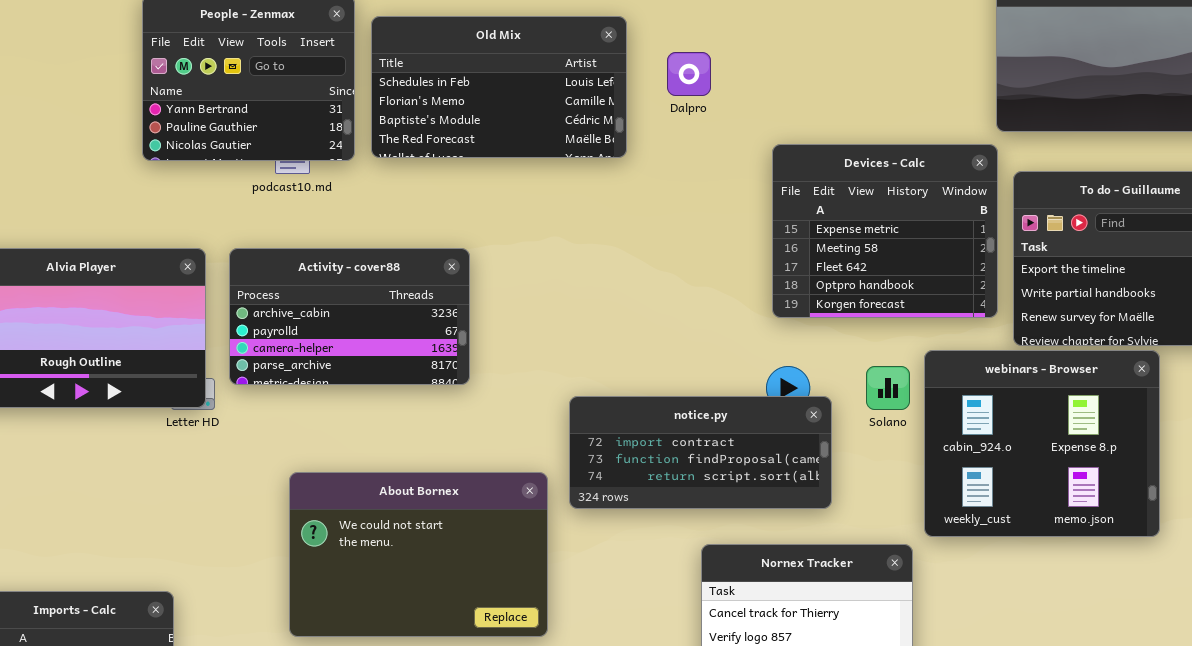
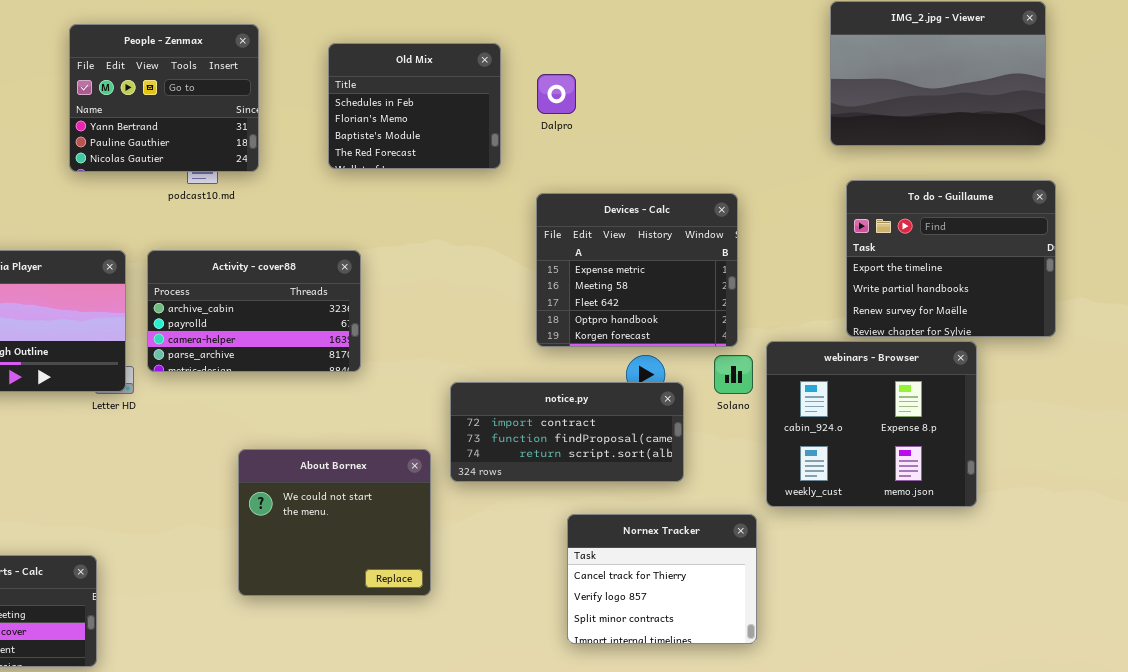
Old Mix: [371,16,627,158] -> [328,43,501,169], resized
Devices - Calc: [772,144,998,318] -> [536,193,738,347], moved
About Bornex: [289,472,548,637] -> [238,449,431,596], resized

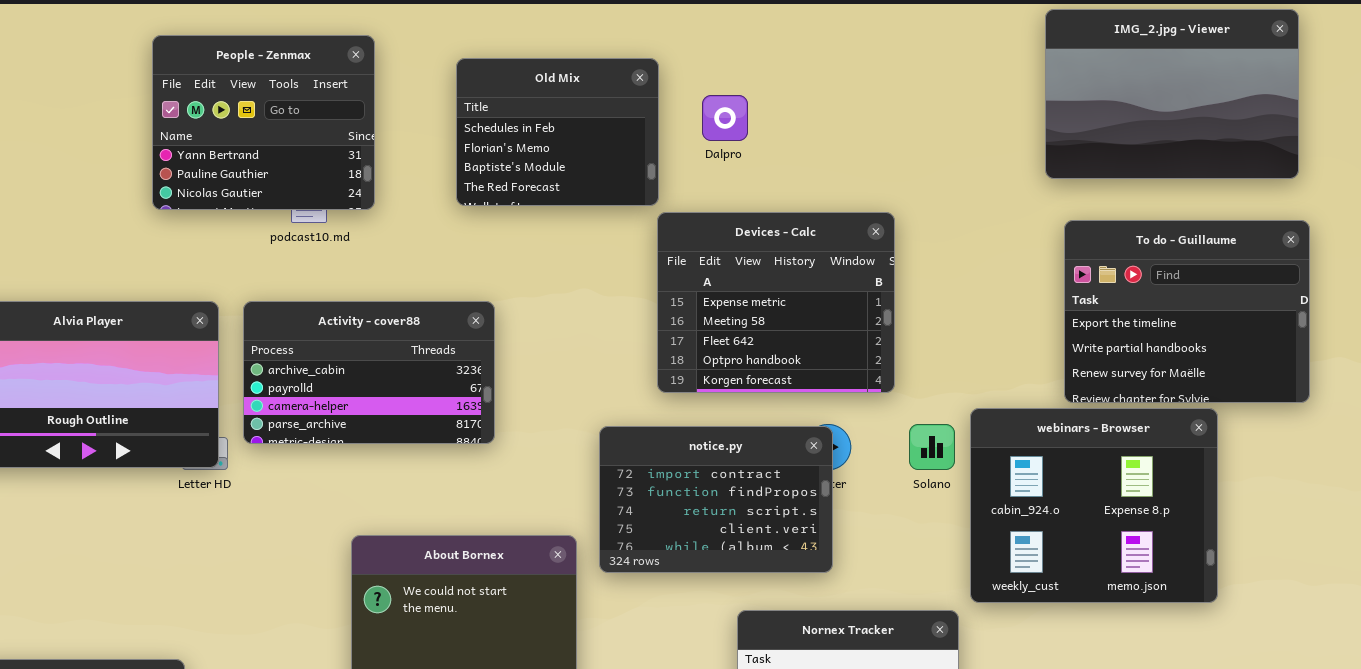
Devices - Calc: [536,193,738,347] -> [657,212,895,393], moved
notice.py: [450,382,684,482] -> [599,426,833,573], resized

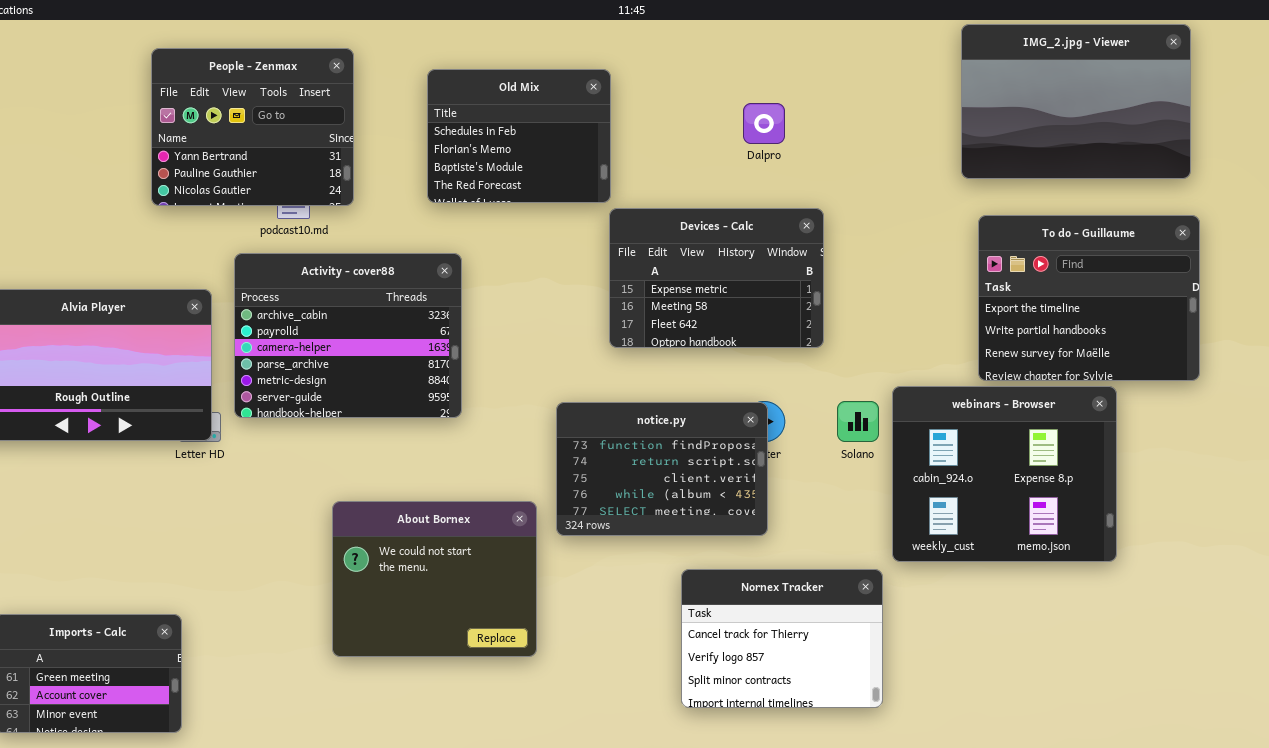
Dalpro: [702,95,748,141] -> [743,103,785,144], moved
Devices - Calc: [657,212,895,393] -> [609,208,824,348], resized
Activity - cover88: [243,301,495,444] -> [234,253,462,418], resized
notice.py: [599,426,833,573] -> [556,402,768,536], scrolled down 1 row

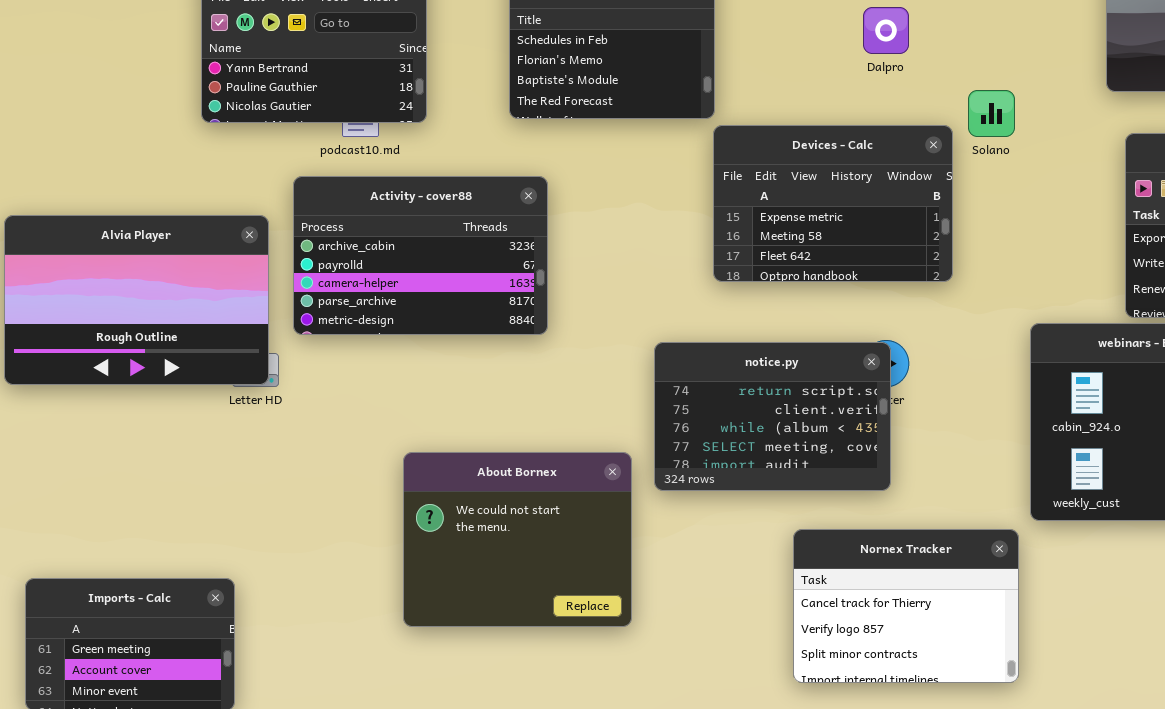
Activity - cover88: [234,253,462,418] -> [293,176,548,335], resized
Solano: [837,401,879,442] -> [968,90,1015,137], moved
notice.py: [556,402,768,536] -> [654,342,891,491], scrolled down 1 row

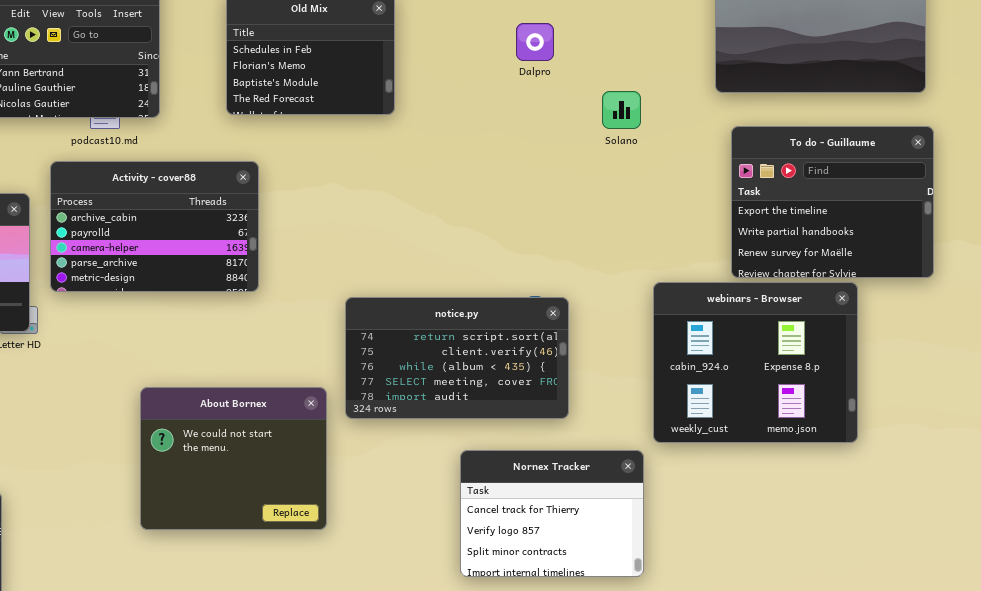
Devices - Calc: [713,125,953,282] -> none, closed
notice.py: [654,342,891,491] -> [345,297,569,419], resized

